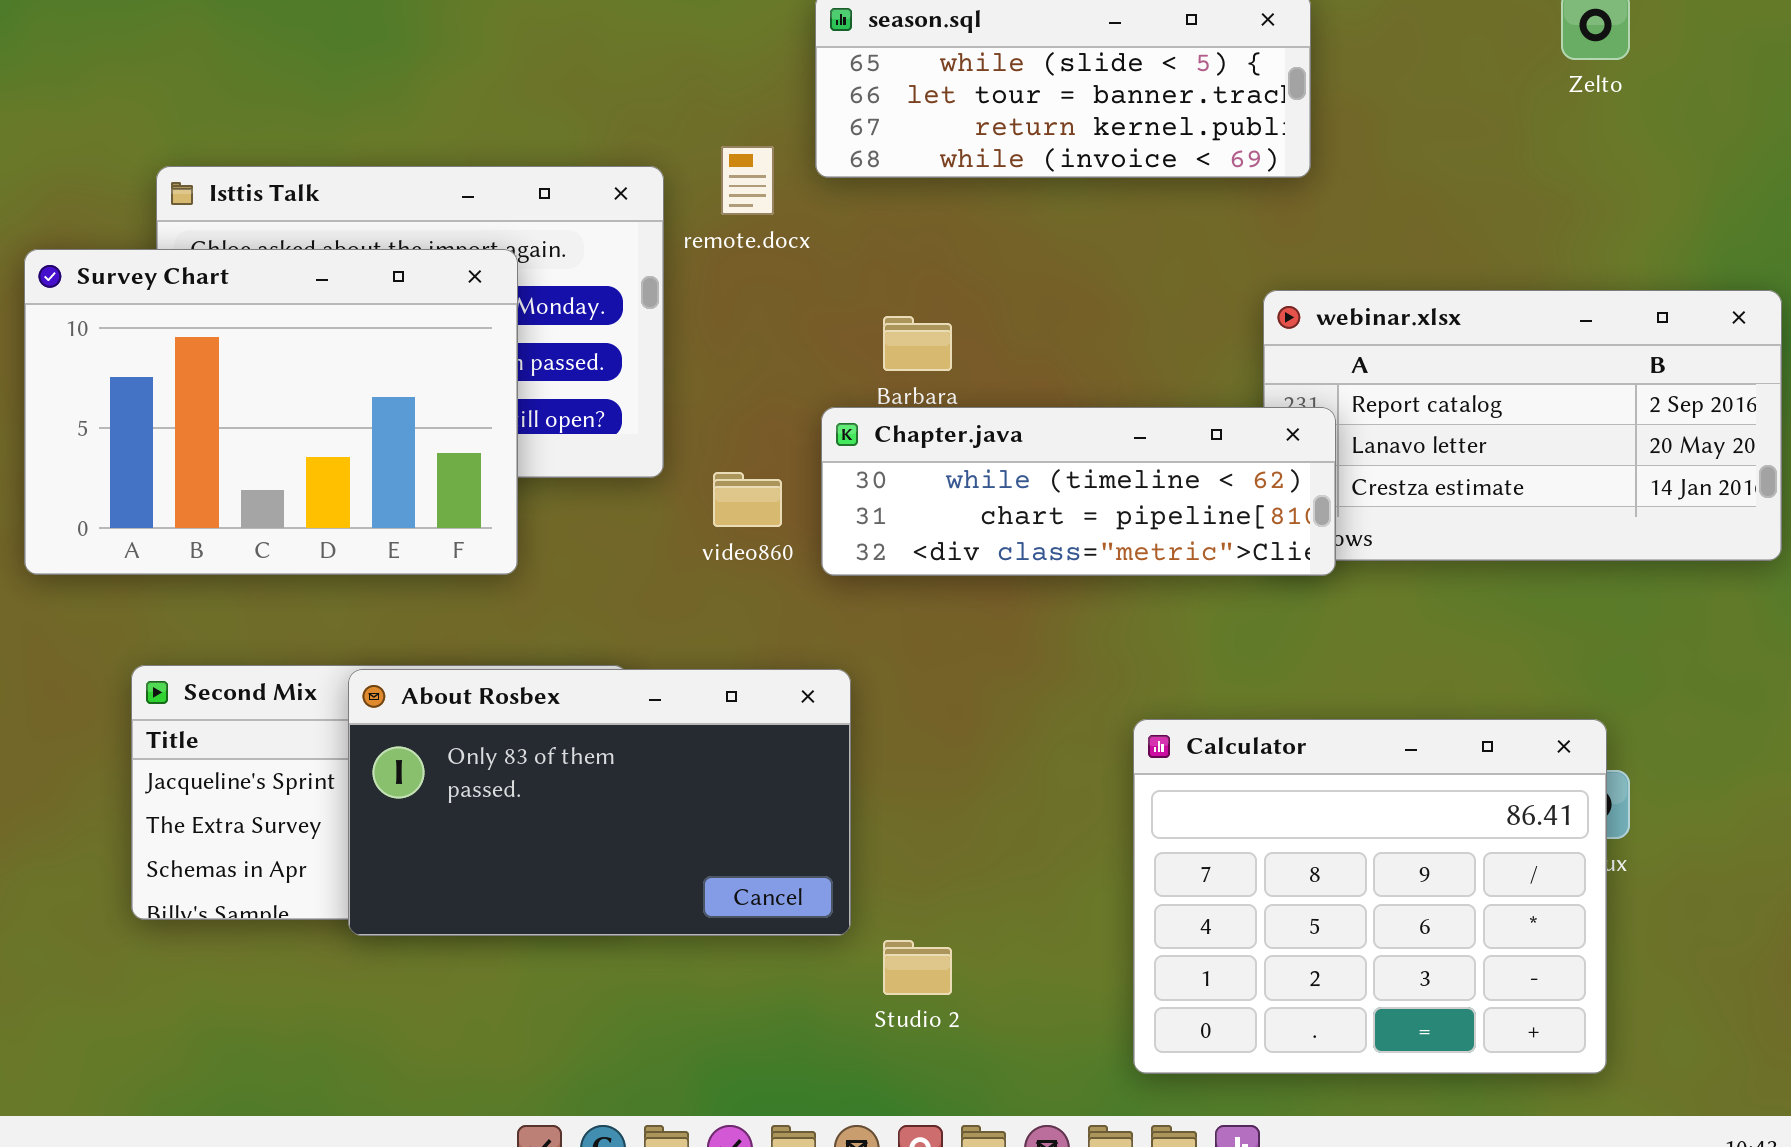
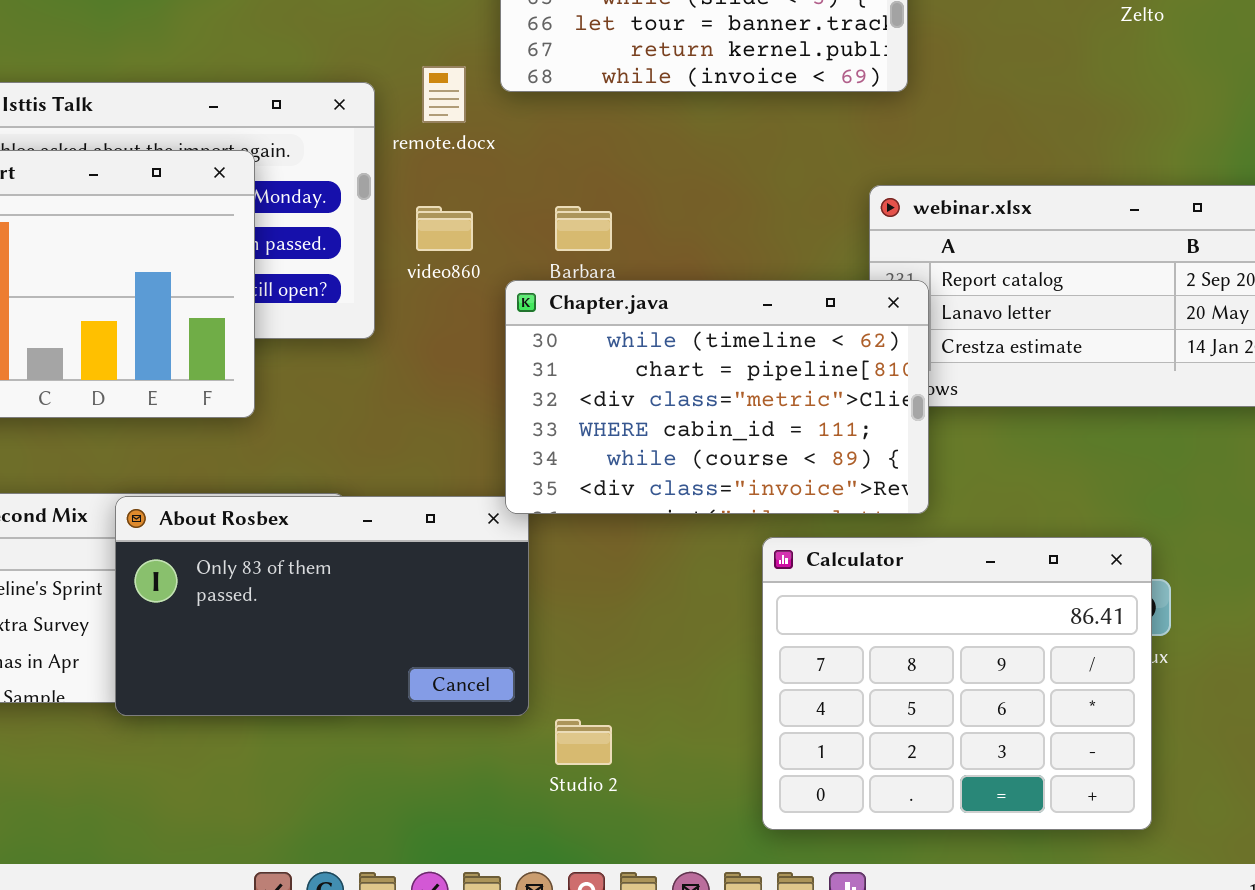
Chapter.java: [821,407,1336,576] -> [505,280,929,514], resized
video860: [713,472,782,527] -> [416,206,473,251], moved

